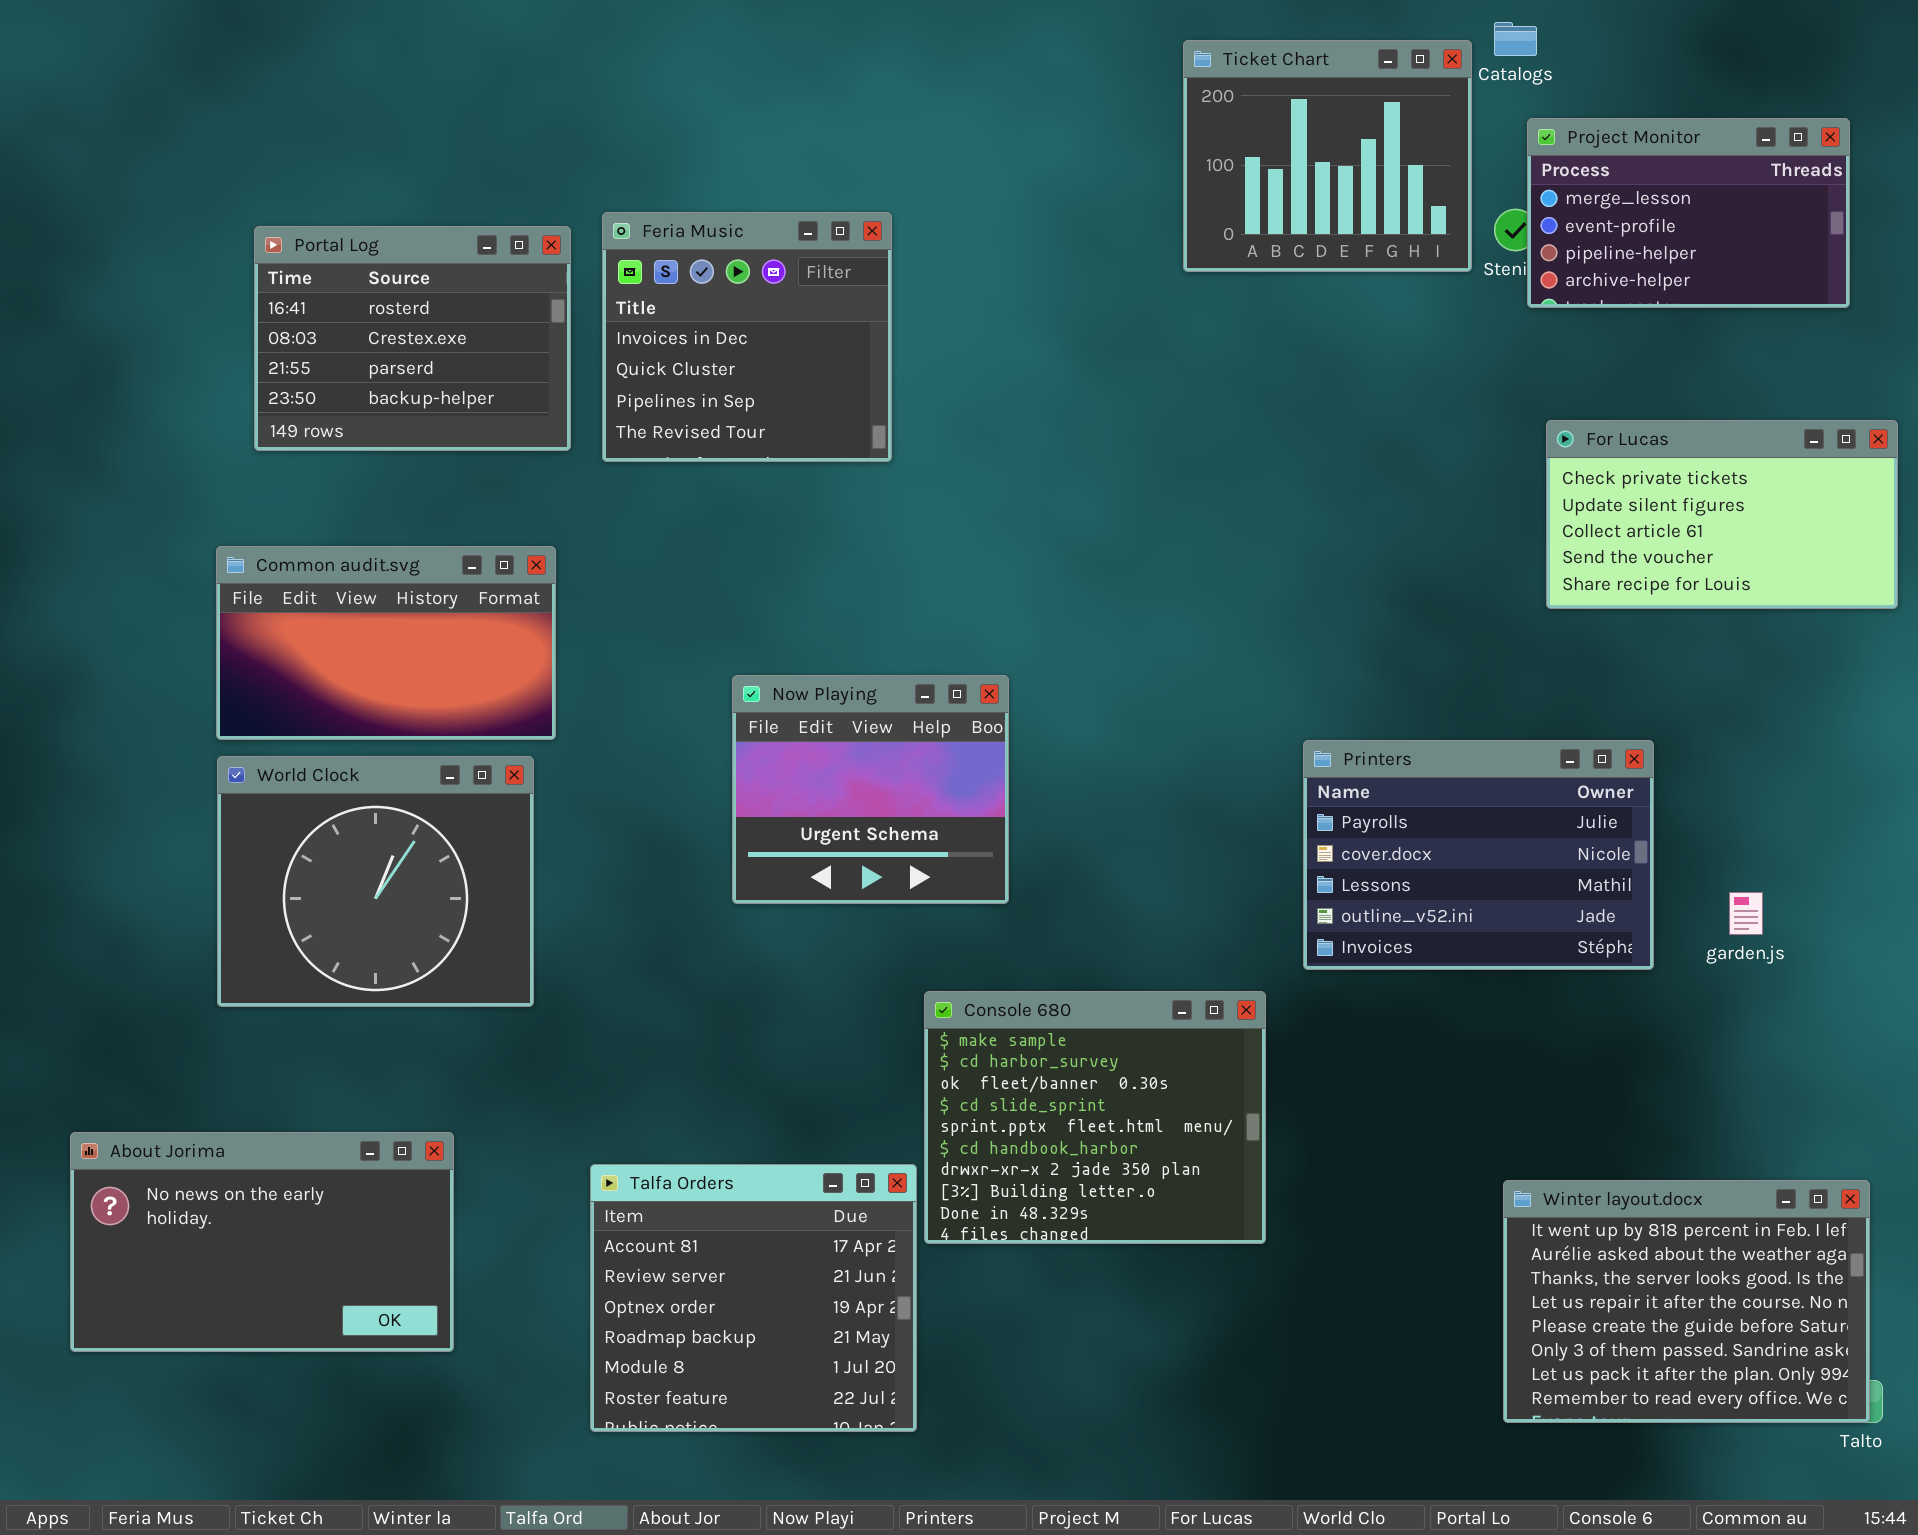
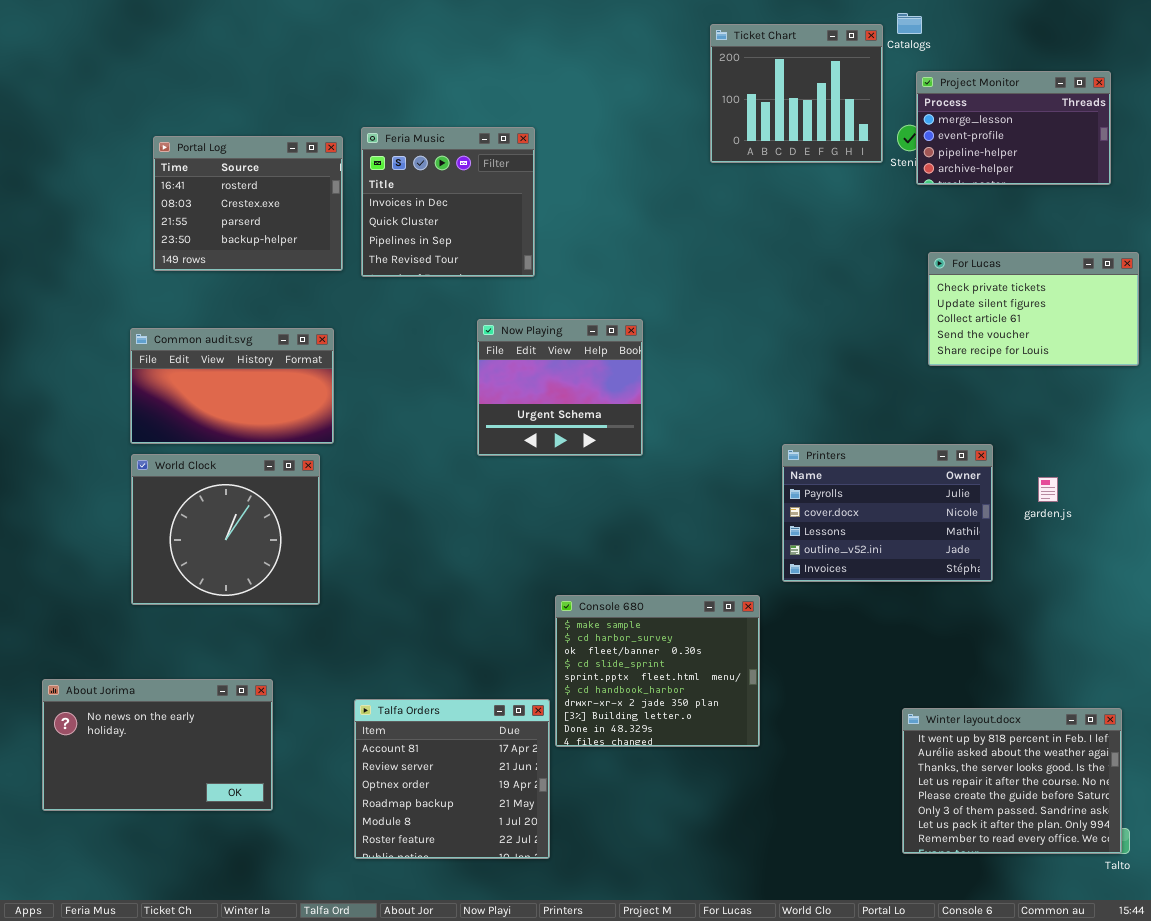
Now Playing: [732,675,1009,904] -> [477,319,643,456], moved
garden.js: [1729,892,1763,935] -> [1038,477,1058,502], moved

